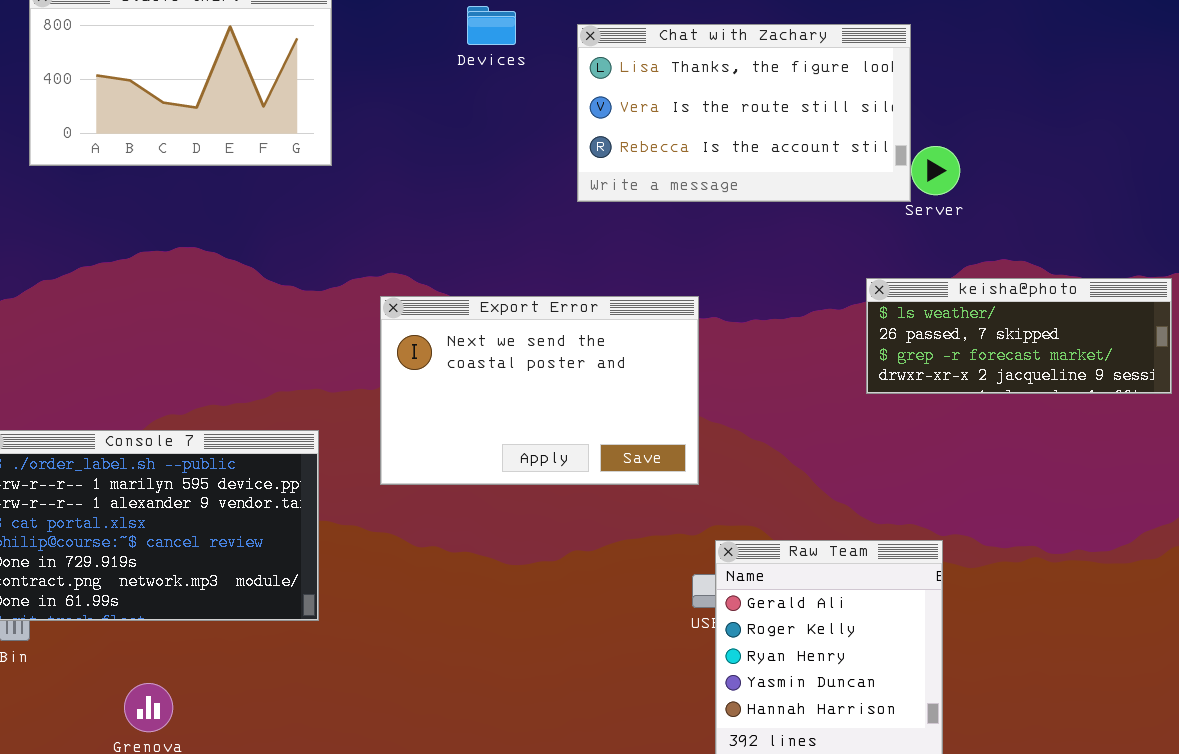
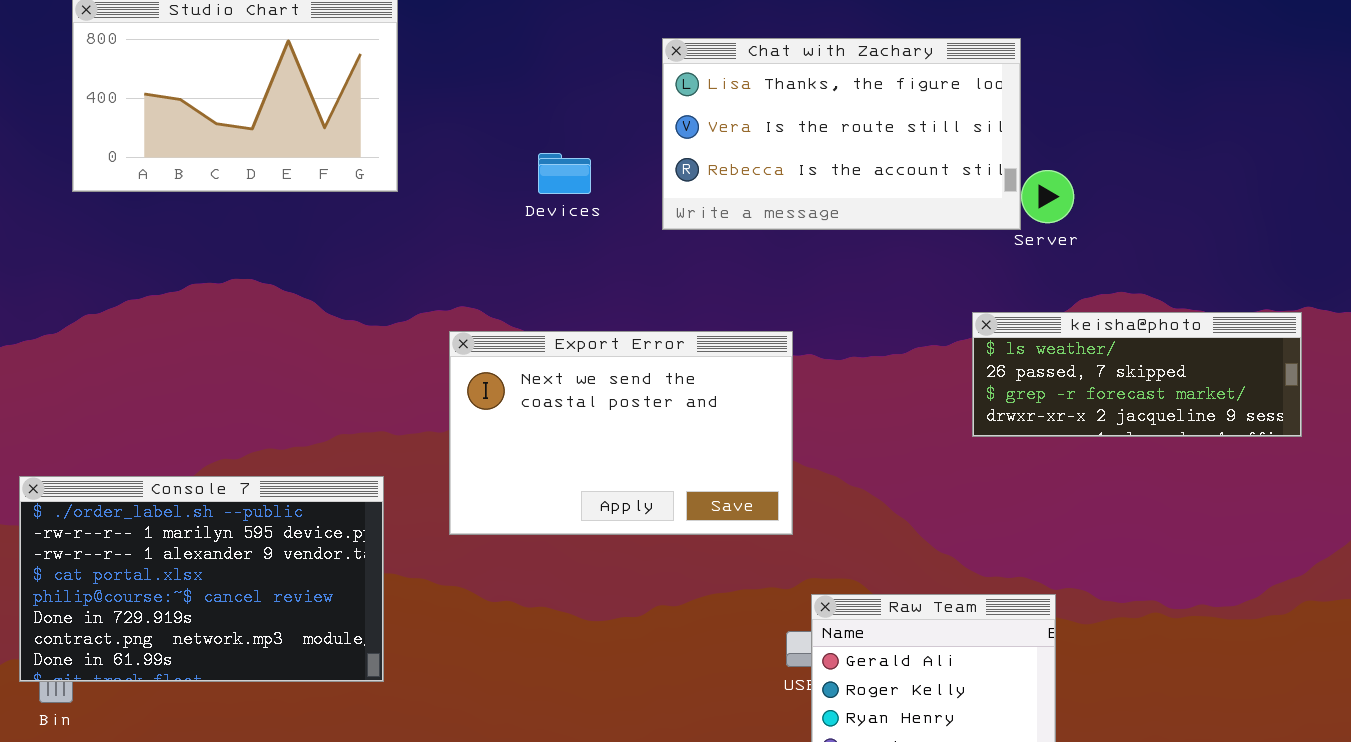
Devices: [467,6,516,45] -> [538,153,591,194], moved

